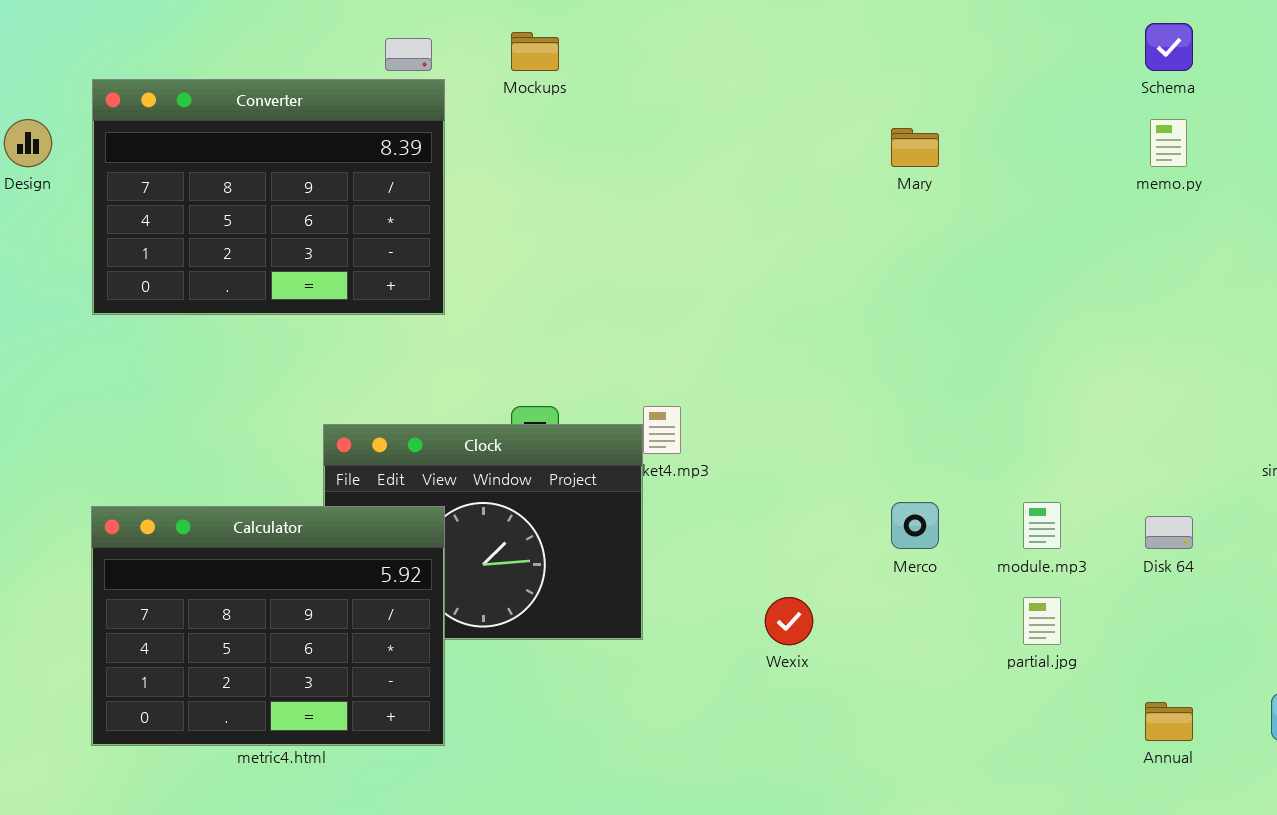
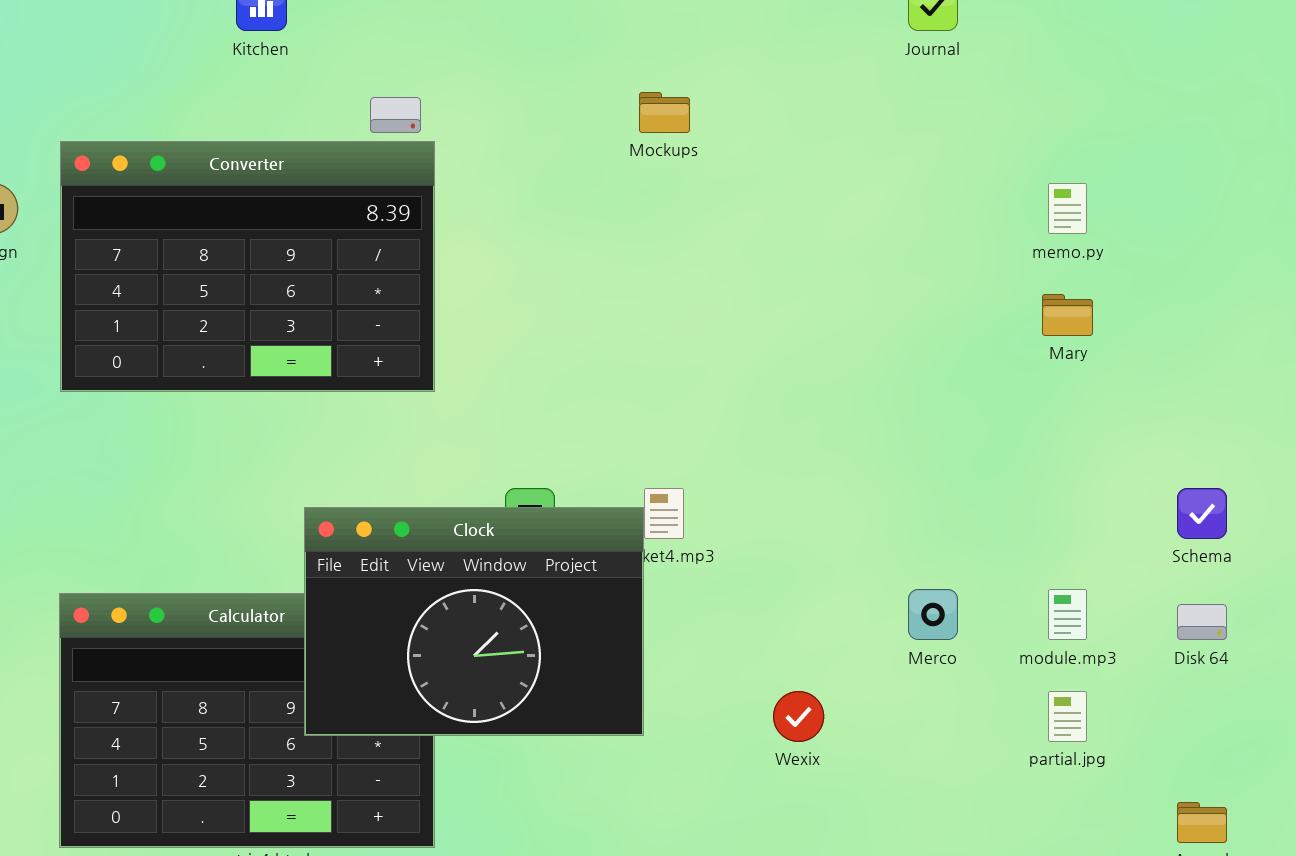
Schema: [1145,23,1193,71] -> [1177,488,1227,539], moved
Mockups: [511,32,559,71] -> [639,92,690,133], moved
memo.py: [1150,119,1187,167] -> [1048,183,1087,234], moved
Mary: [891,128,939,167] -> [1042,294,1093,336], moved
Clock: [323,424,643,640] -> [304,507,644,736], raised

